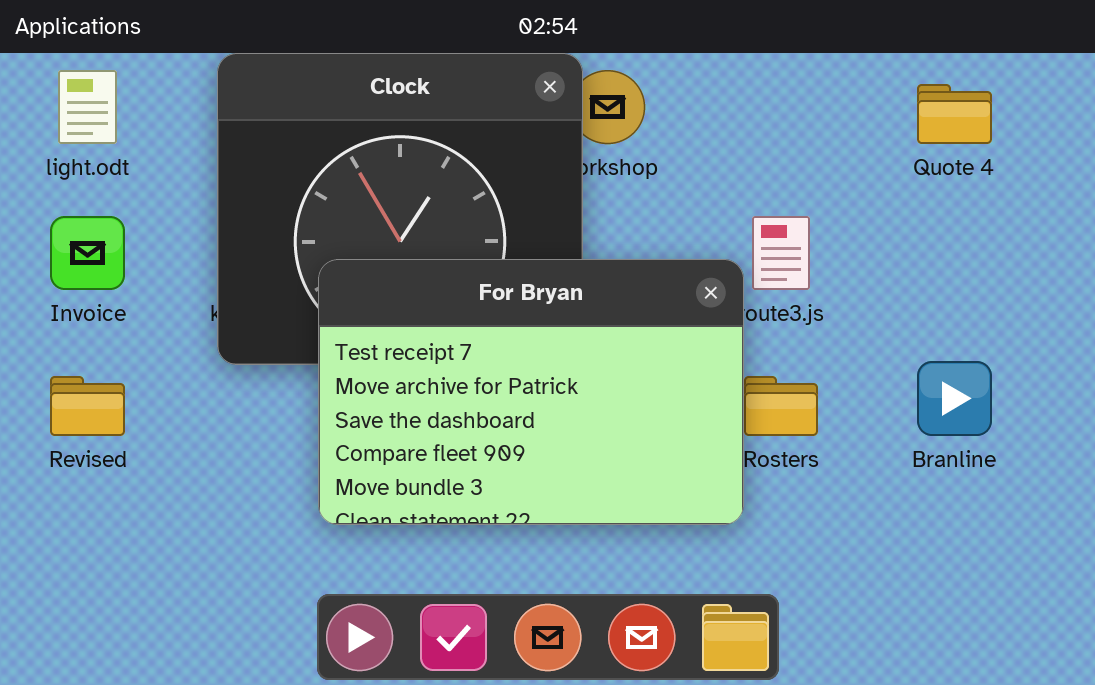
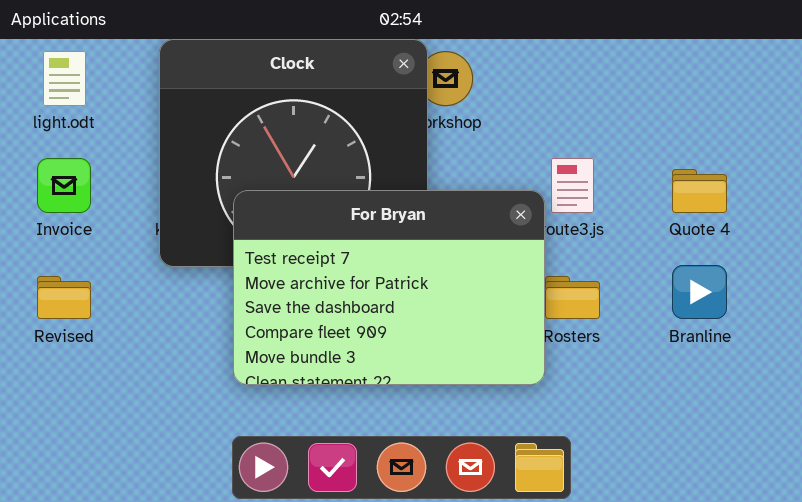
Quote 4: [917,84,992,144] -> [672,169,727,213], moved

